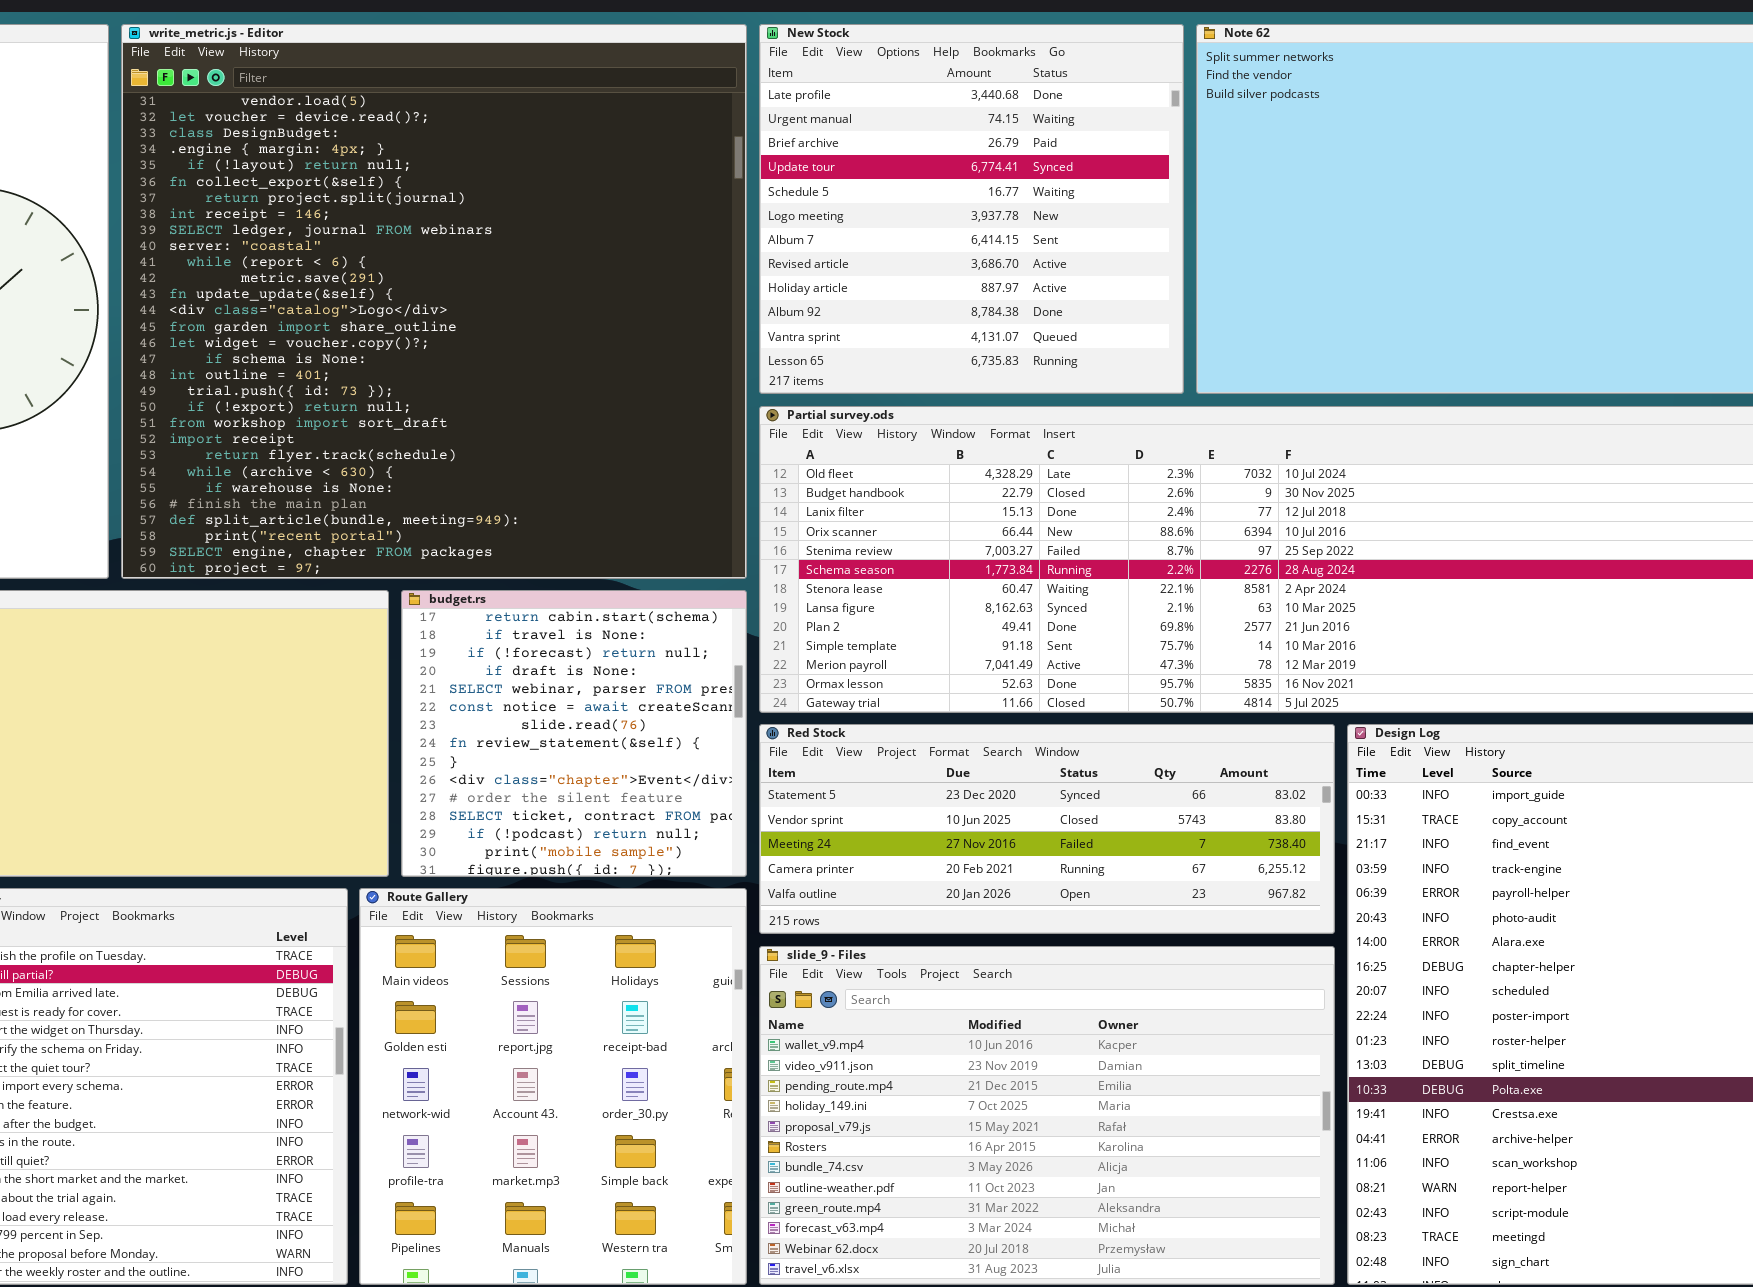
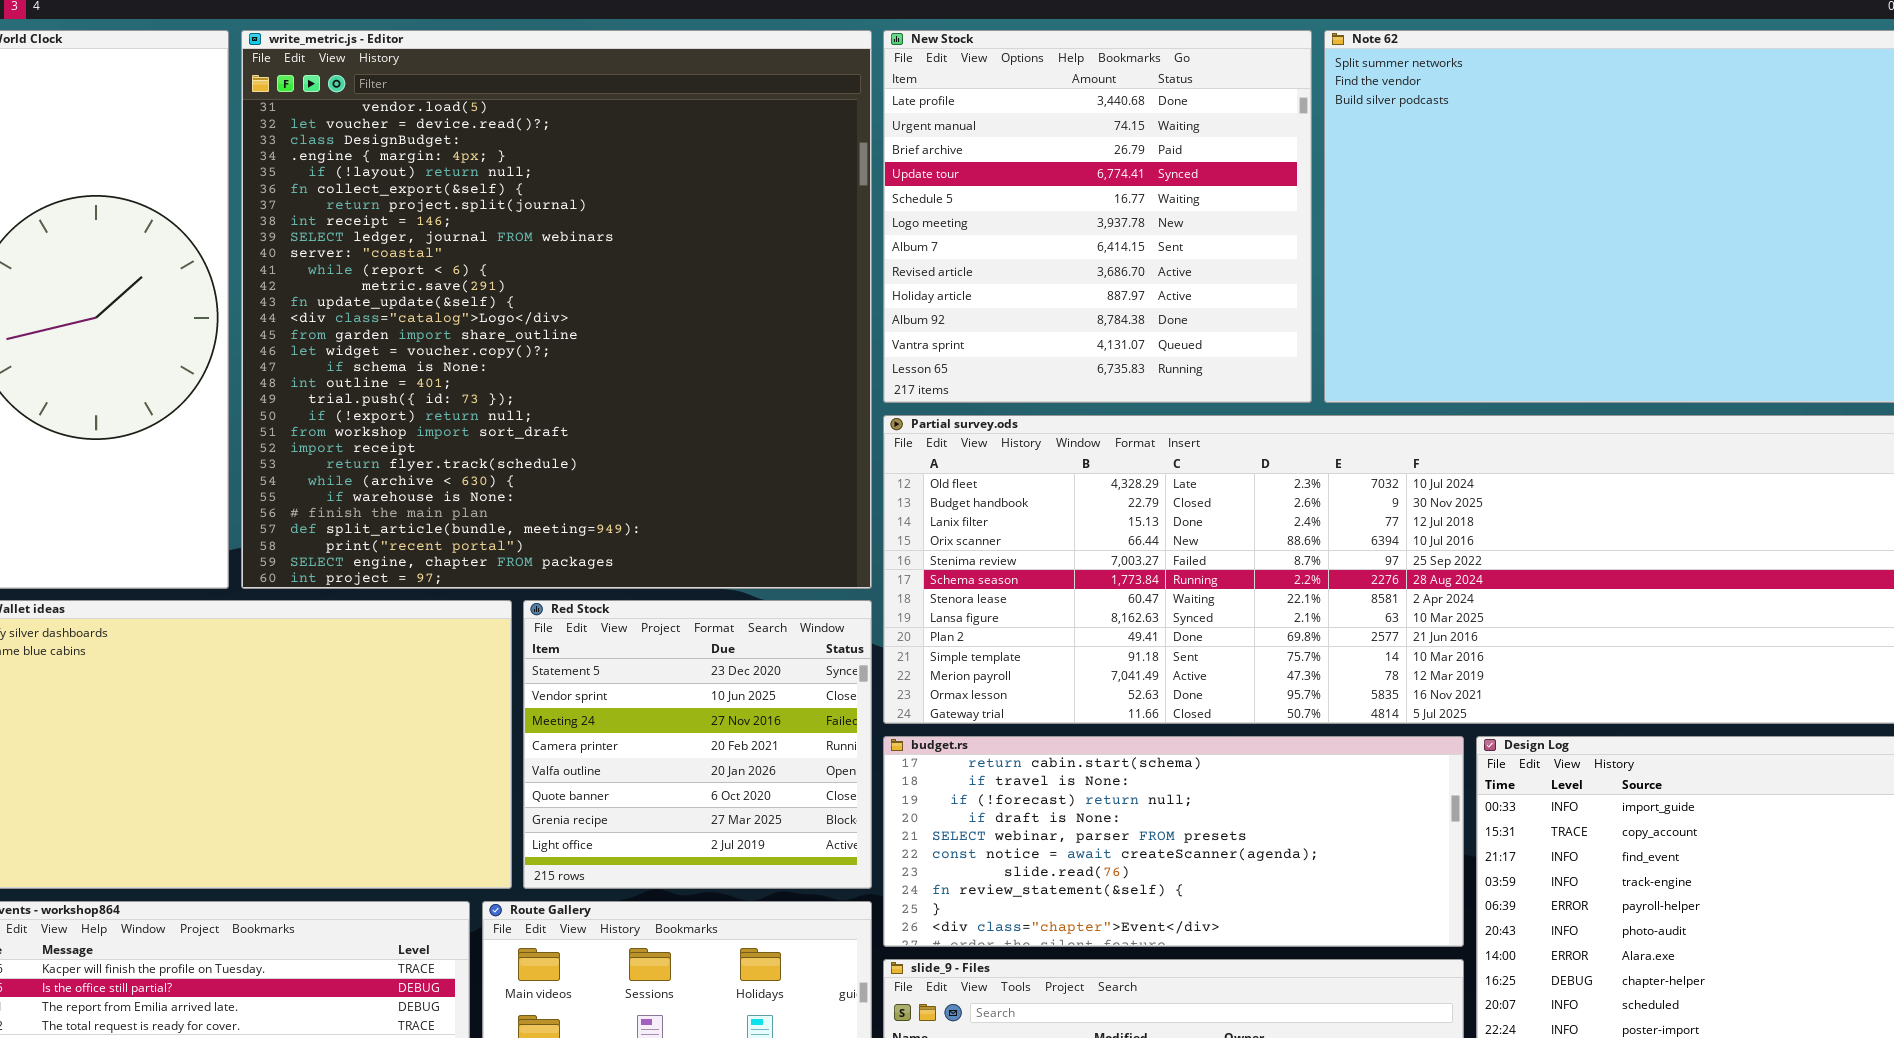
budget.rs: [401,590,747,877] -> [883,736,1464,947], moved, resized
Red Stock: [759,724,1335,934] -> [523,600,872,889], moved, resized

